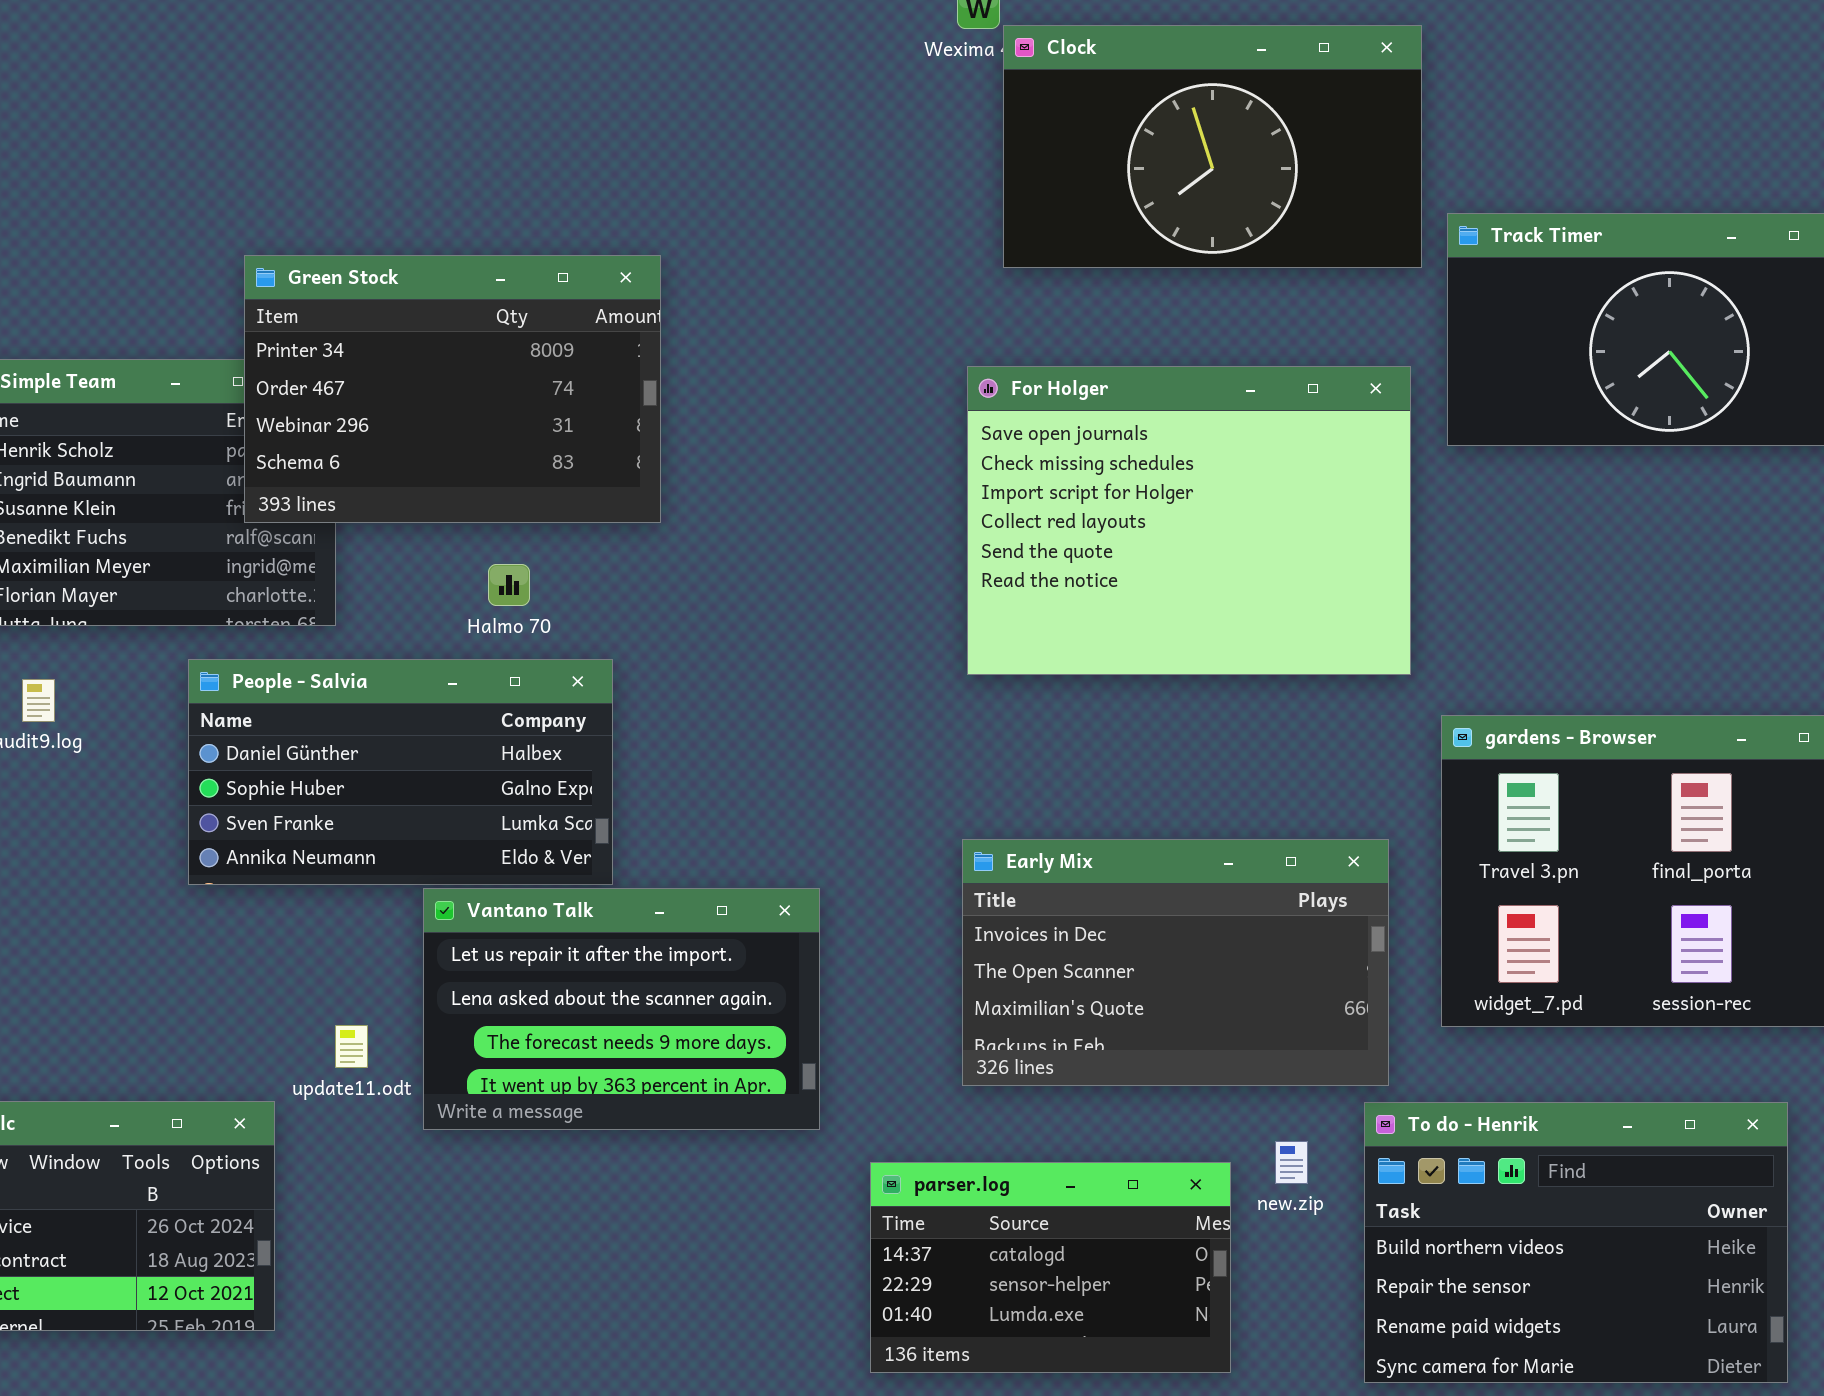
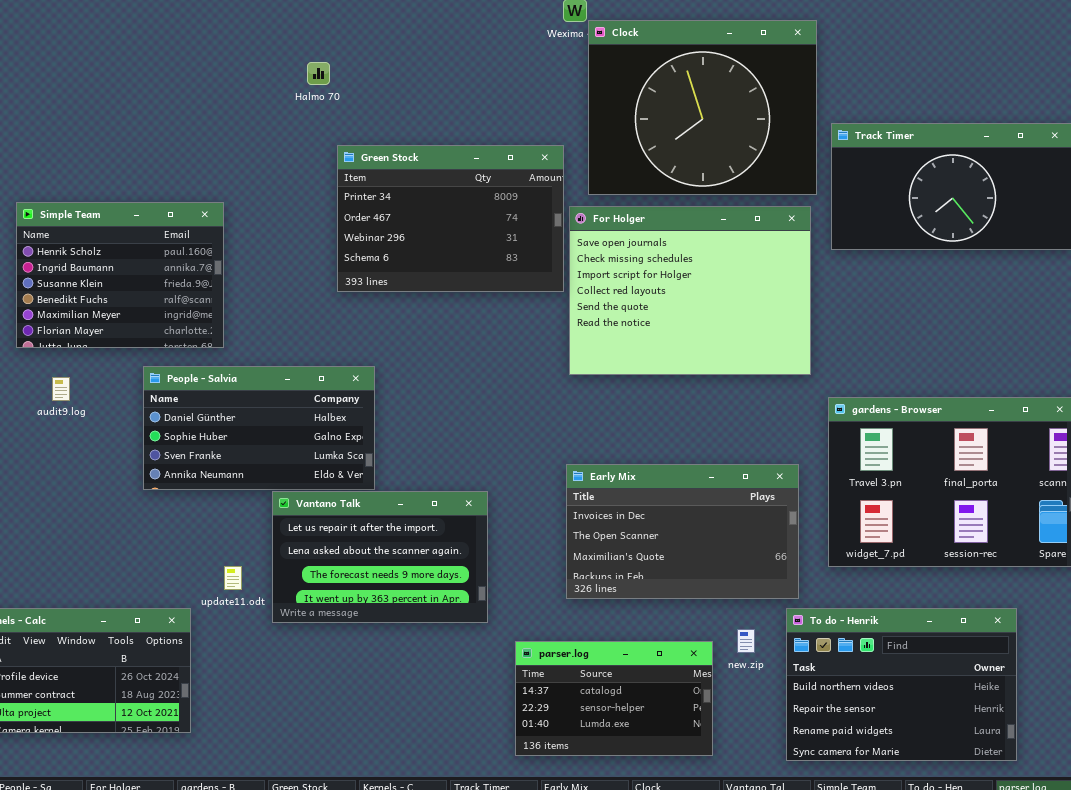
Clock: [1003,25,1422,268] -> [588,20,817,195], resized
Green Stock: [244,255,661,523] -> [337,145,564,292], moved
Halmo 70: [488,564,530,606] -> [307,62,330,85], moved

